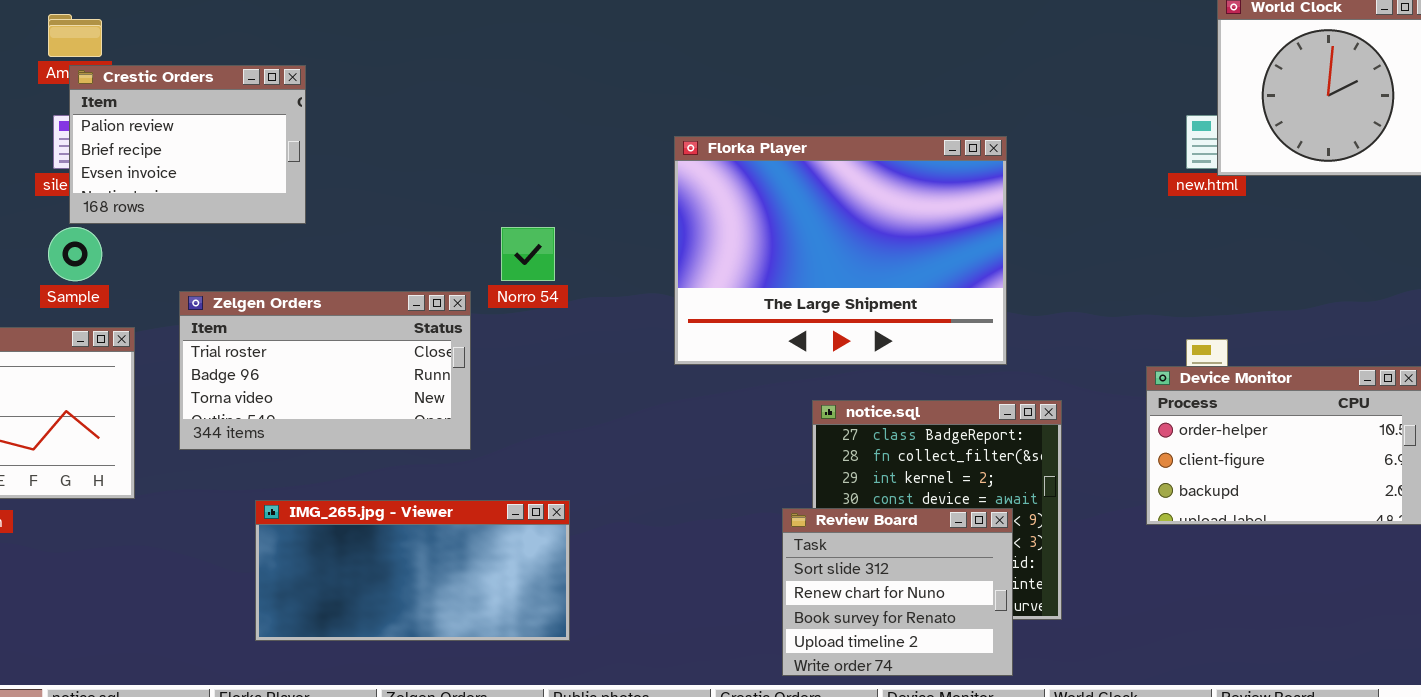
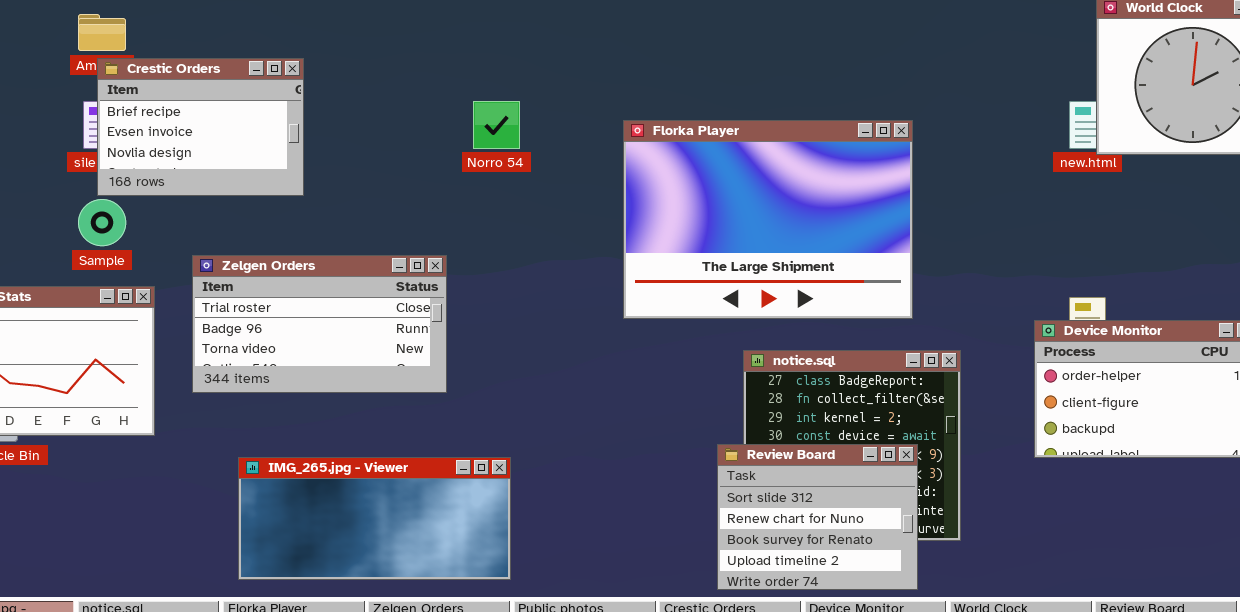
Crestic Orders: [69,65,306,224] -> [97,58,304,196], scrolled down 1 row
Norro 54: [501,227,555,281] -> [473,101,520,149], moved
IMG_265.jpg - Viewer: [255,500,570,641] -> [238,457,511,580], moved

